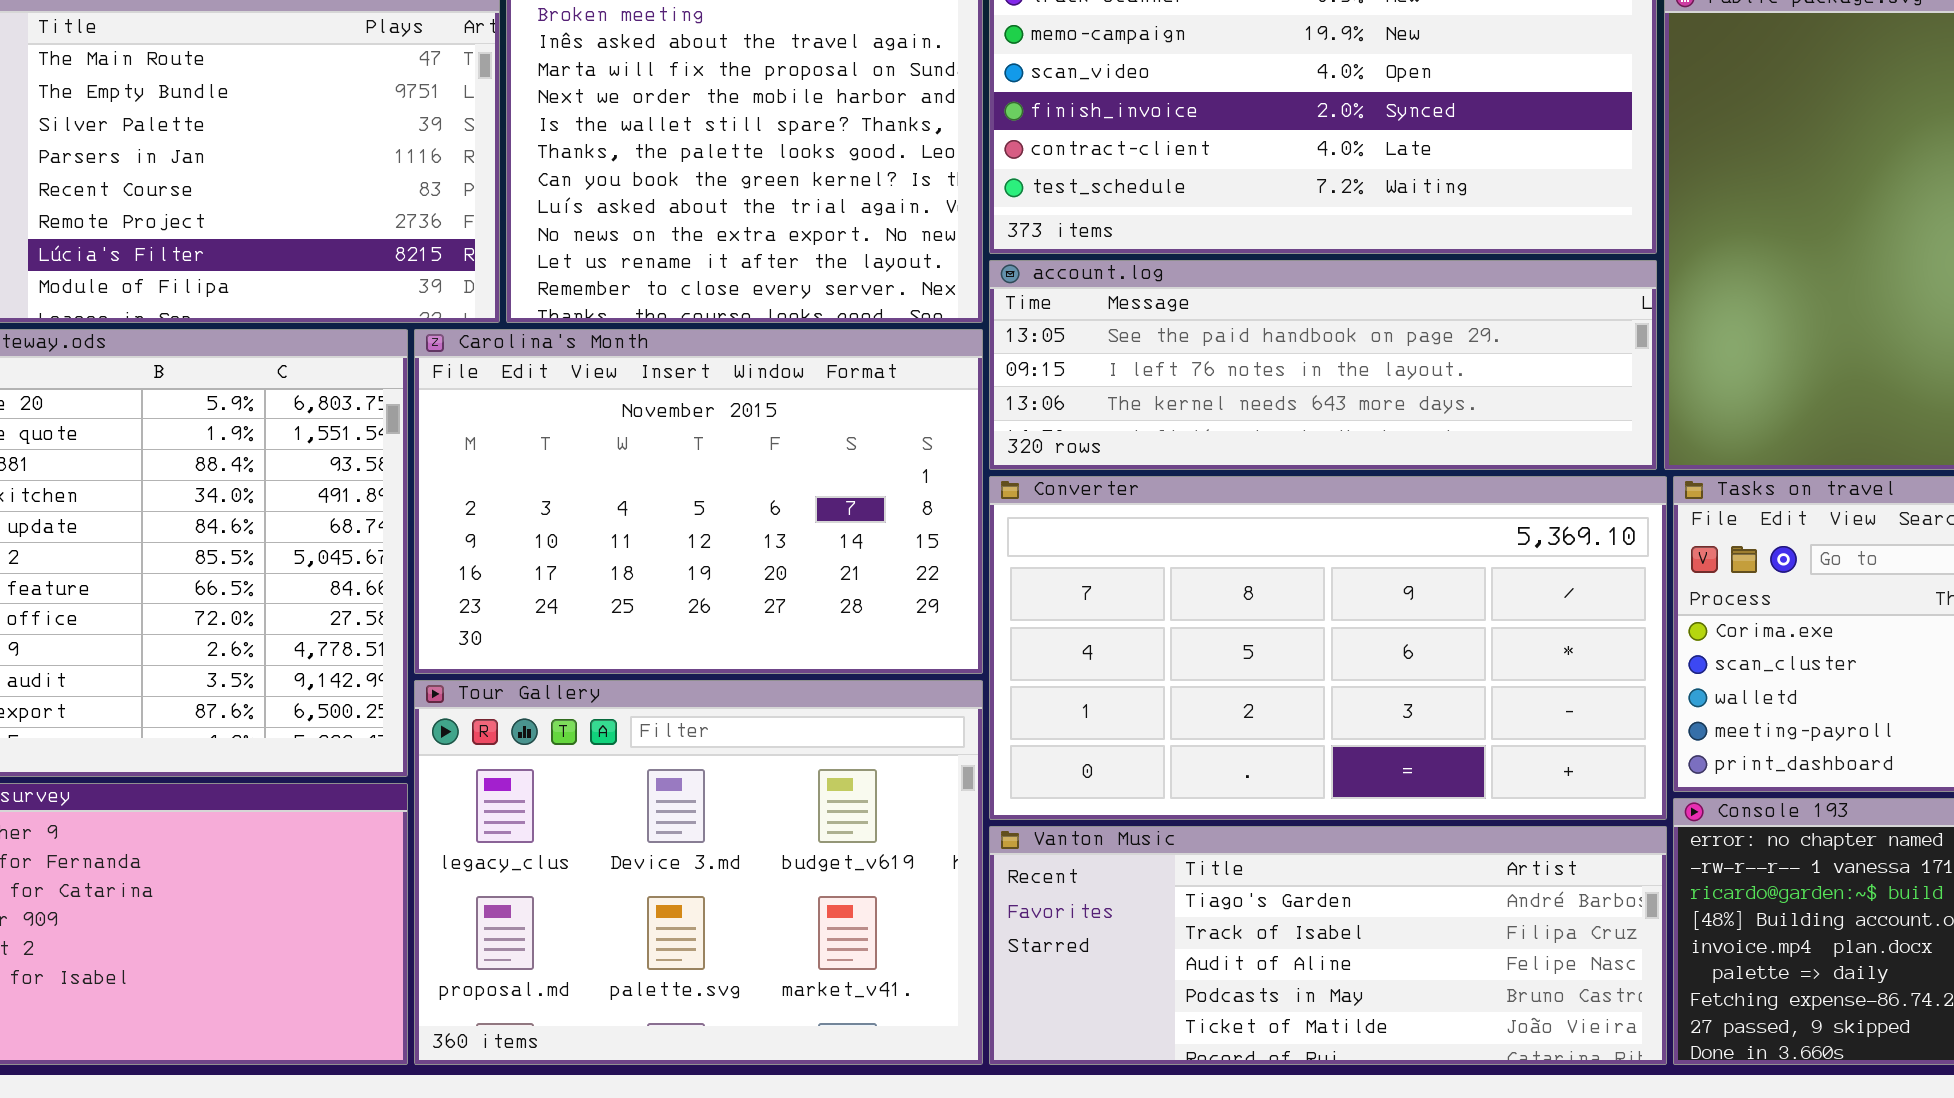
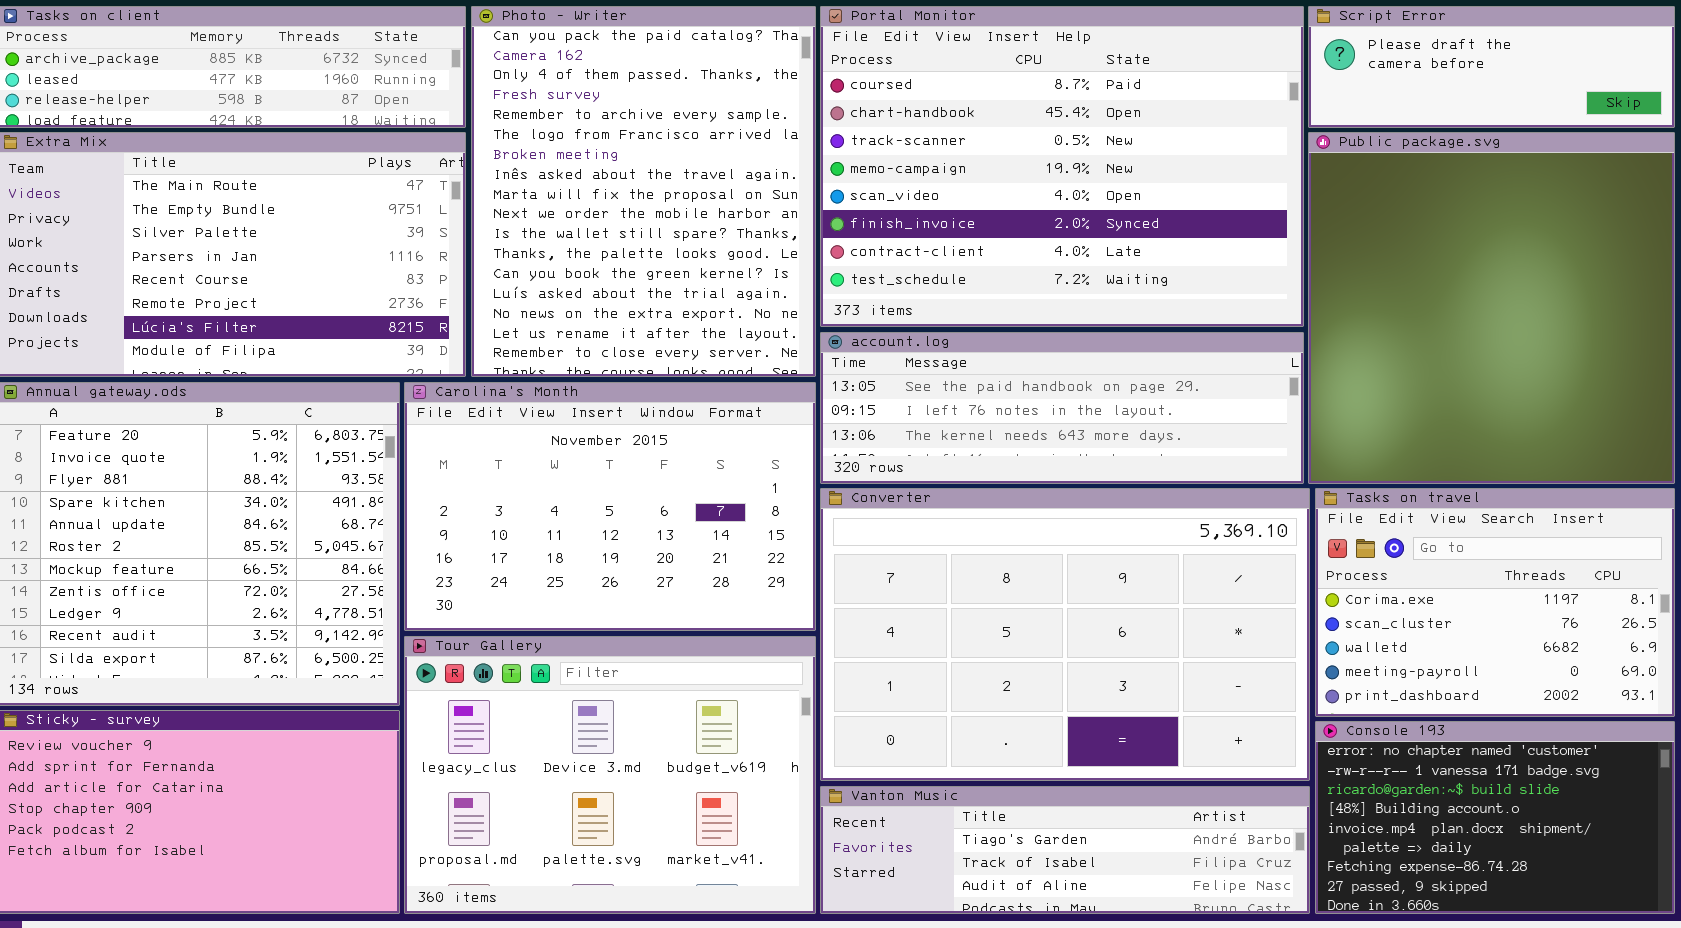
Converter: [989,476,1667,820] -> [820,488,1310,781], resized
Vanton Music: [989,826,1667,1065] -> [820,786,1310,914], resized

